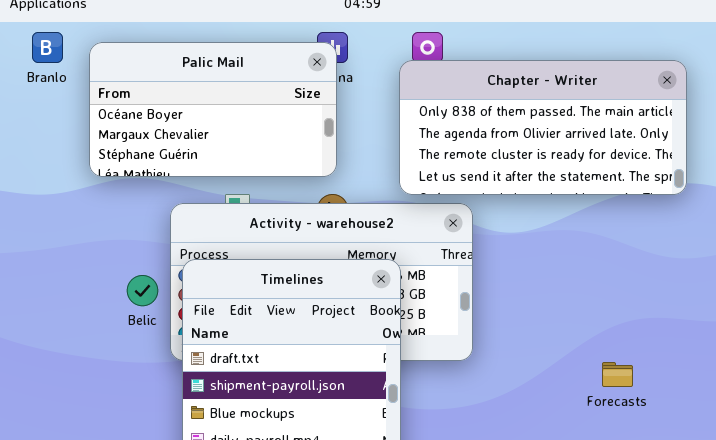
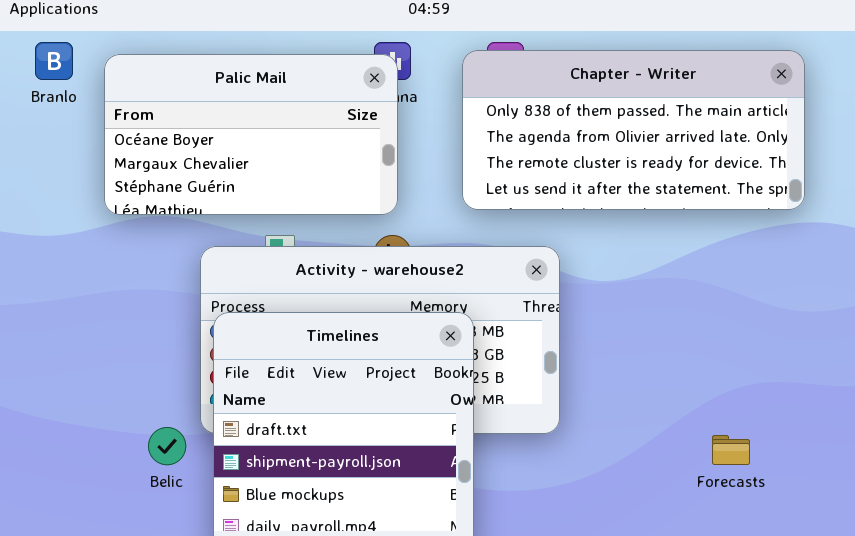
Chapter - Writer: [399,60,687,195] -> [462,50,805,210], moved
Belic: [127,275,158,306] -> [148,427,186,465], moved

